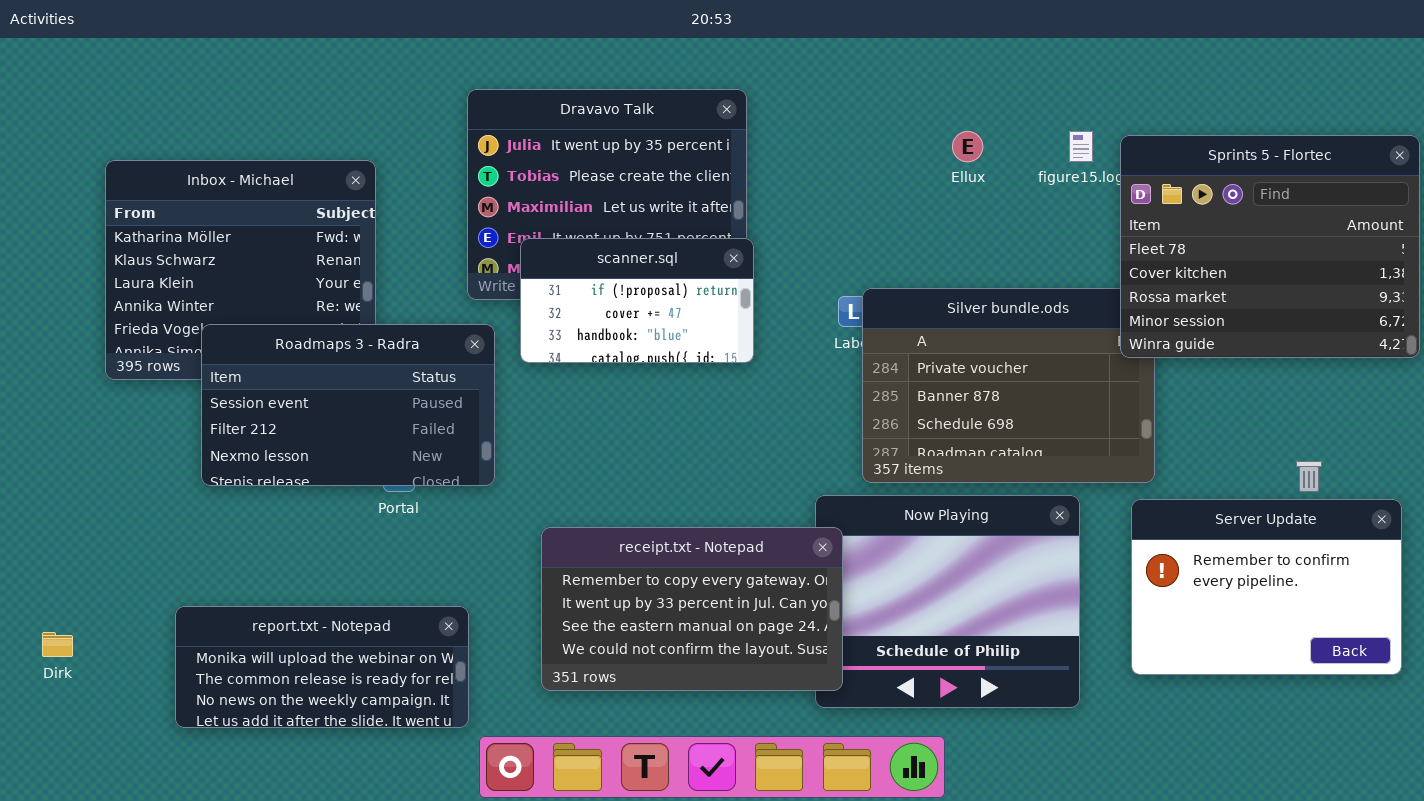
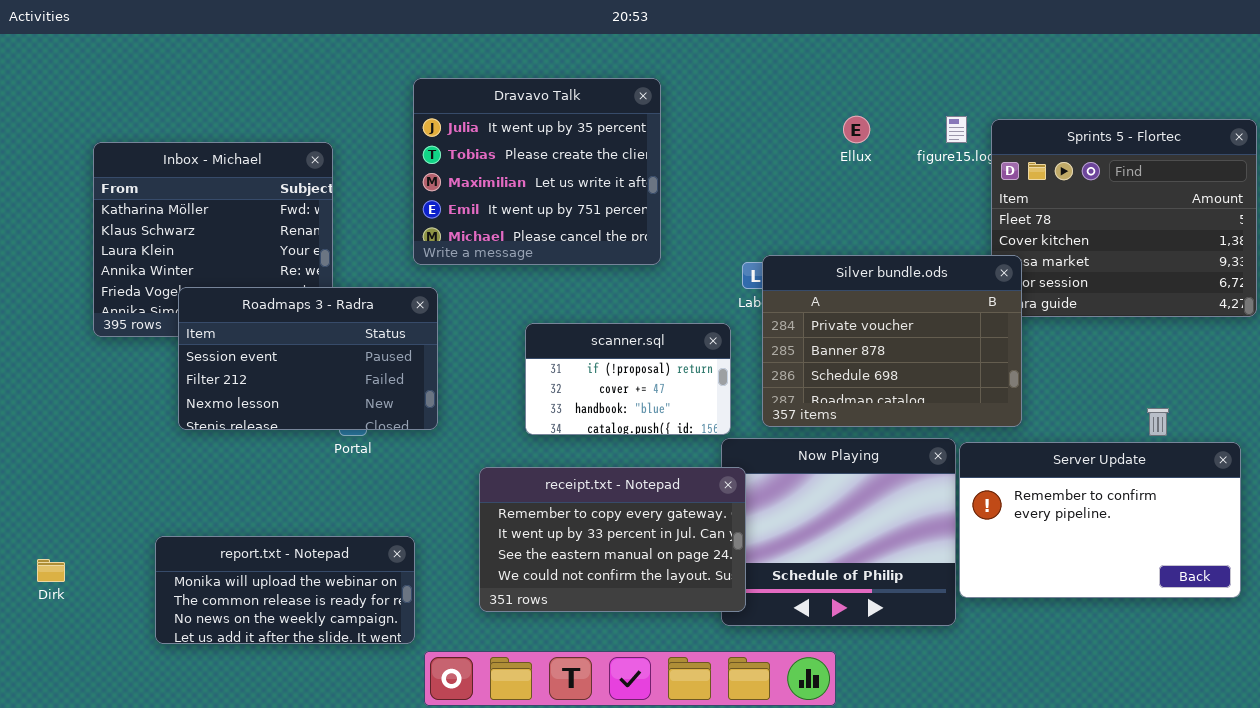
scanner.sql: [520,238,754,363] -> [525,323,731,435], moved
Silver bundle.ods: [862,288,1155,483] -> [762,255,1022,427], raised
Server Update: [1131,499,1402,675] -> [959,442,1241,598], resized

